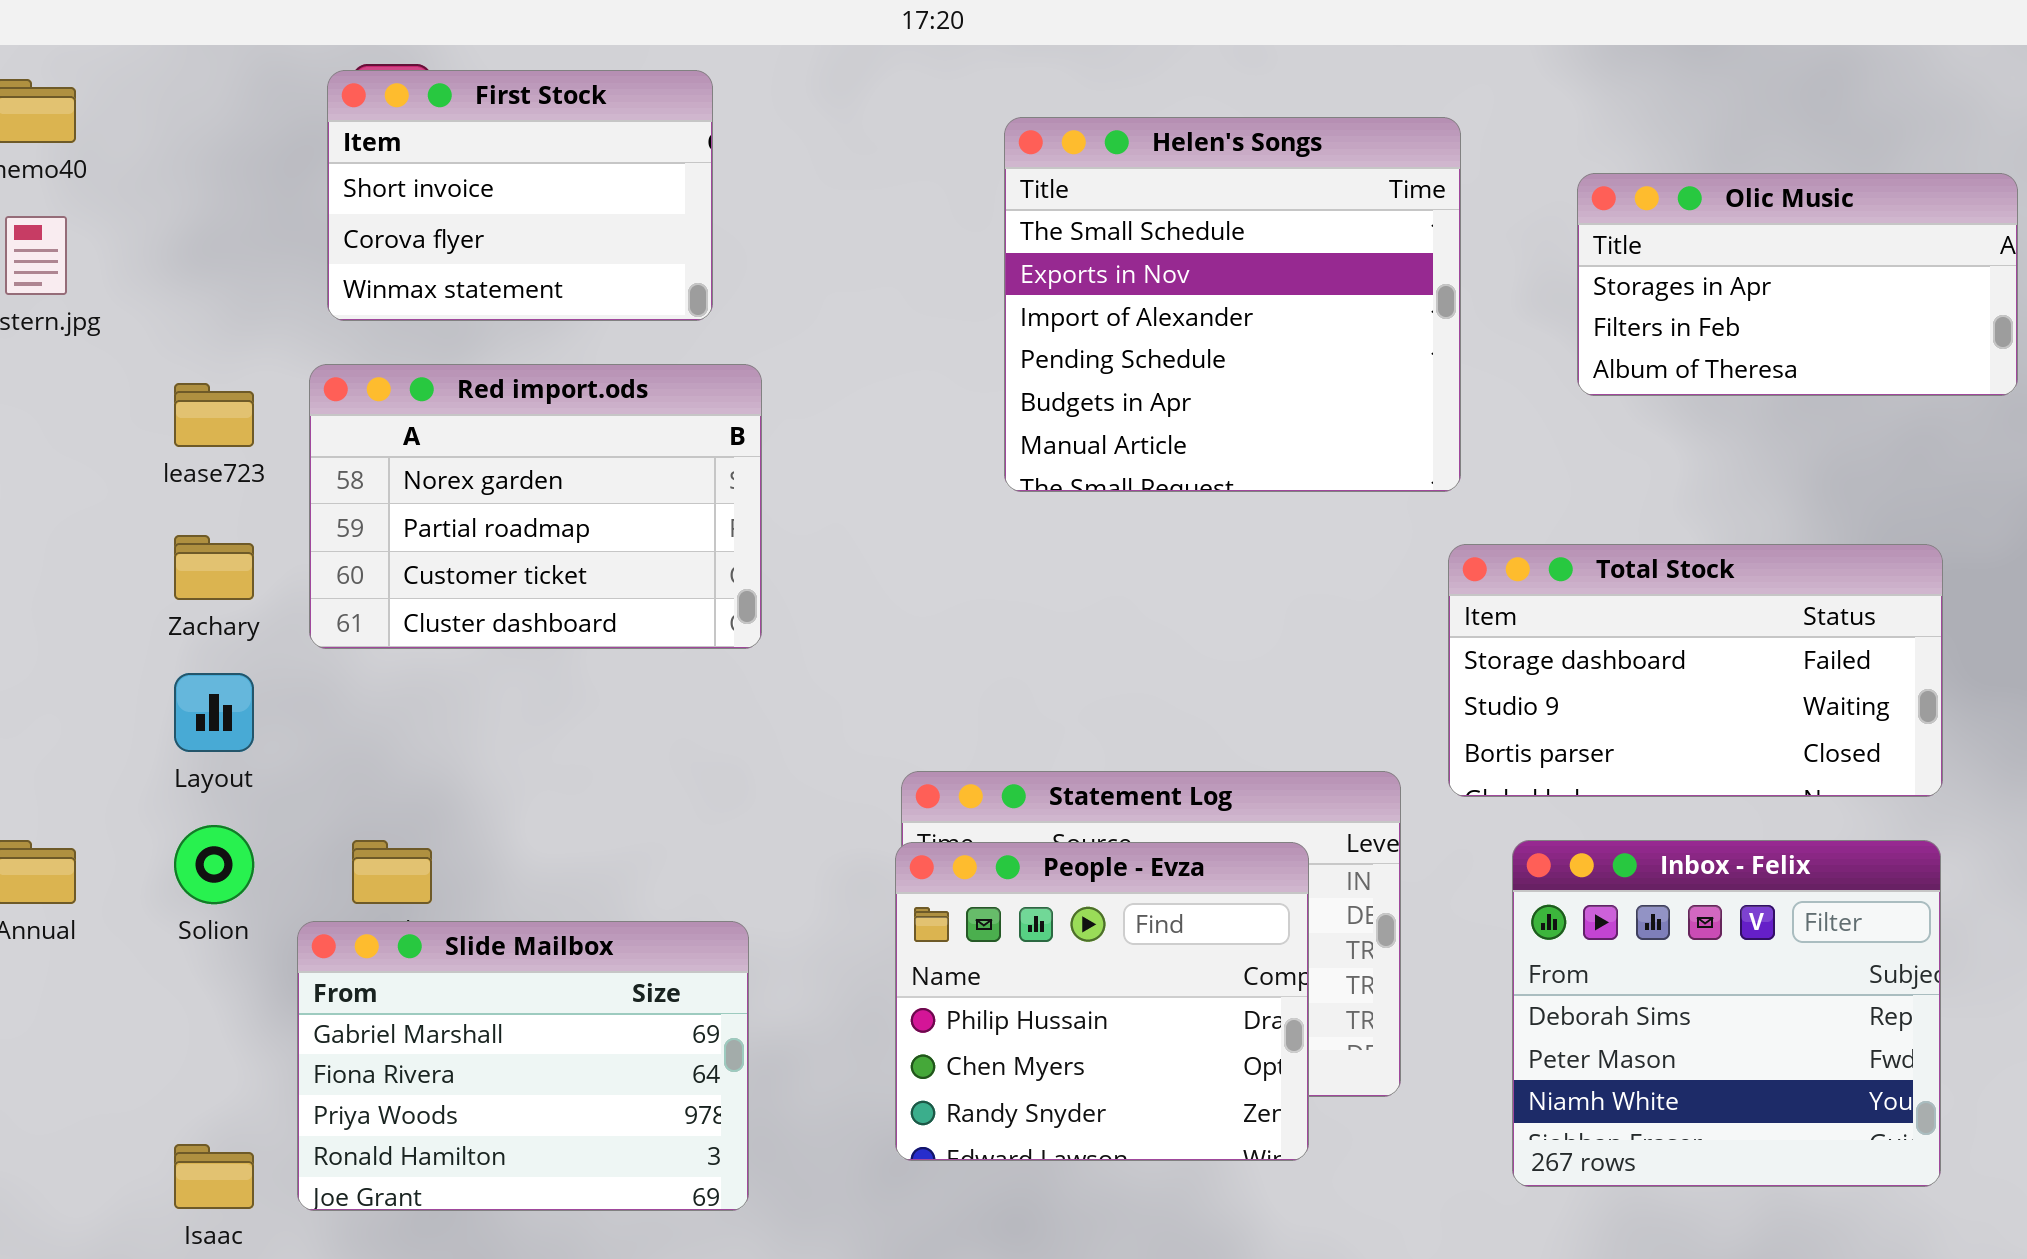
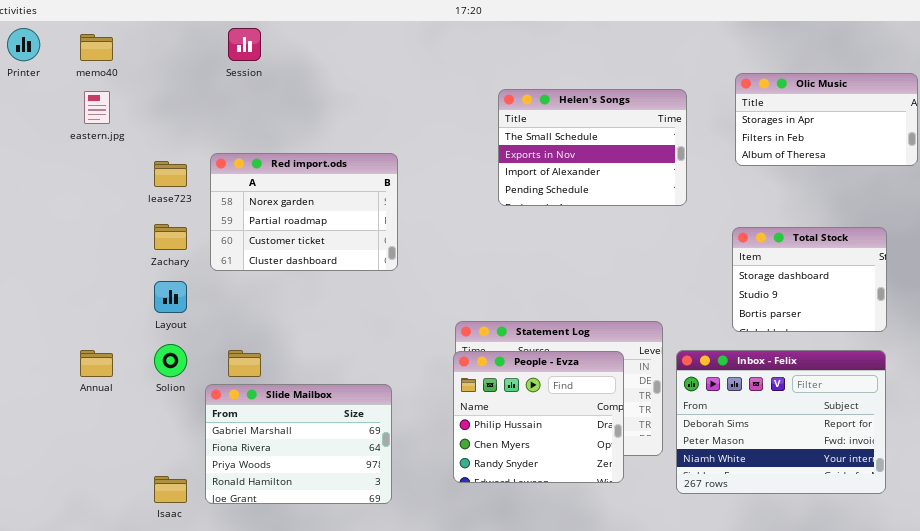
First Stock: [327,70,713,321] -> none, closed
Helen's Songs: [1004,117,1461,492] -> [498,89,687,206], resized
Total Stock: [1448,544,1943,797] -> [732,227,887,332], resized
Inbox - Felix: [1512,840,1941,1187] -> [676,350,886,494], resized

